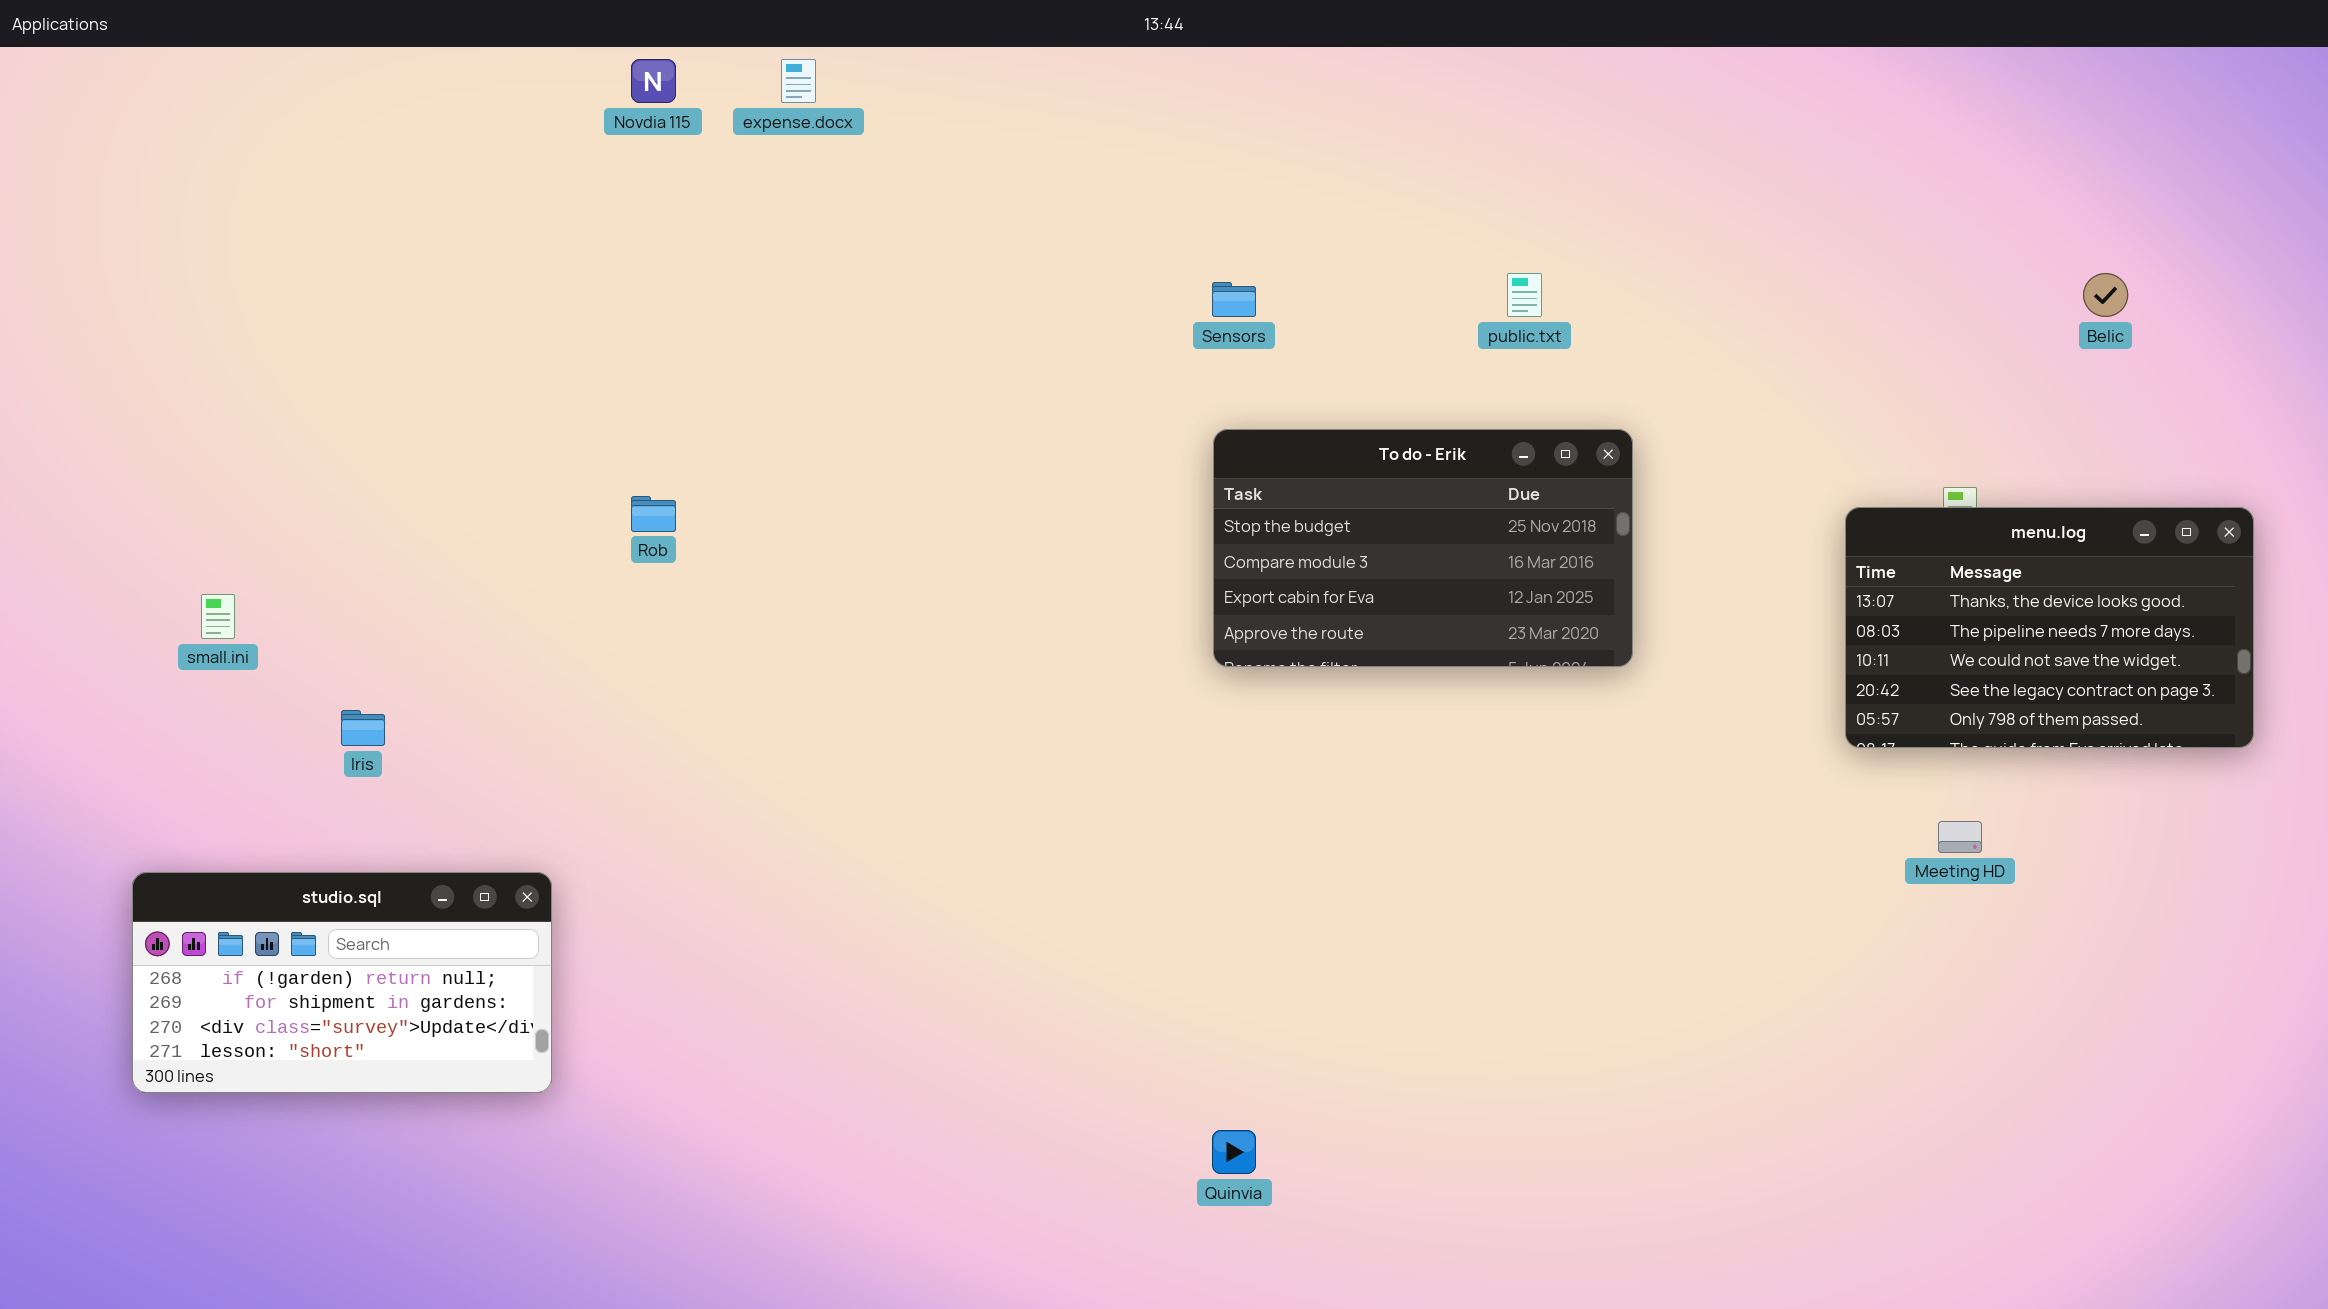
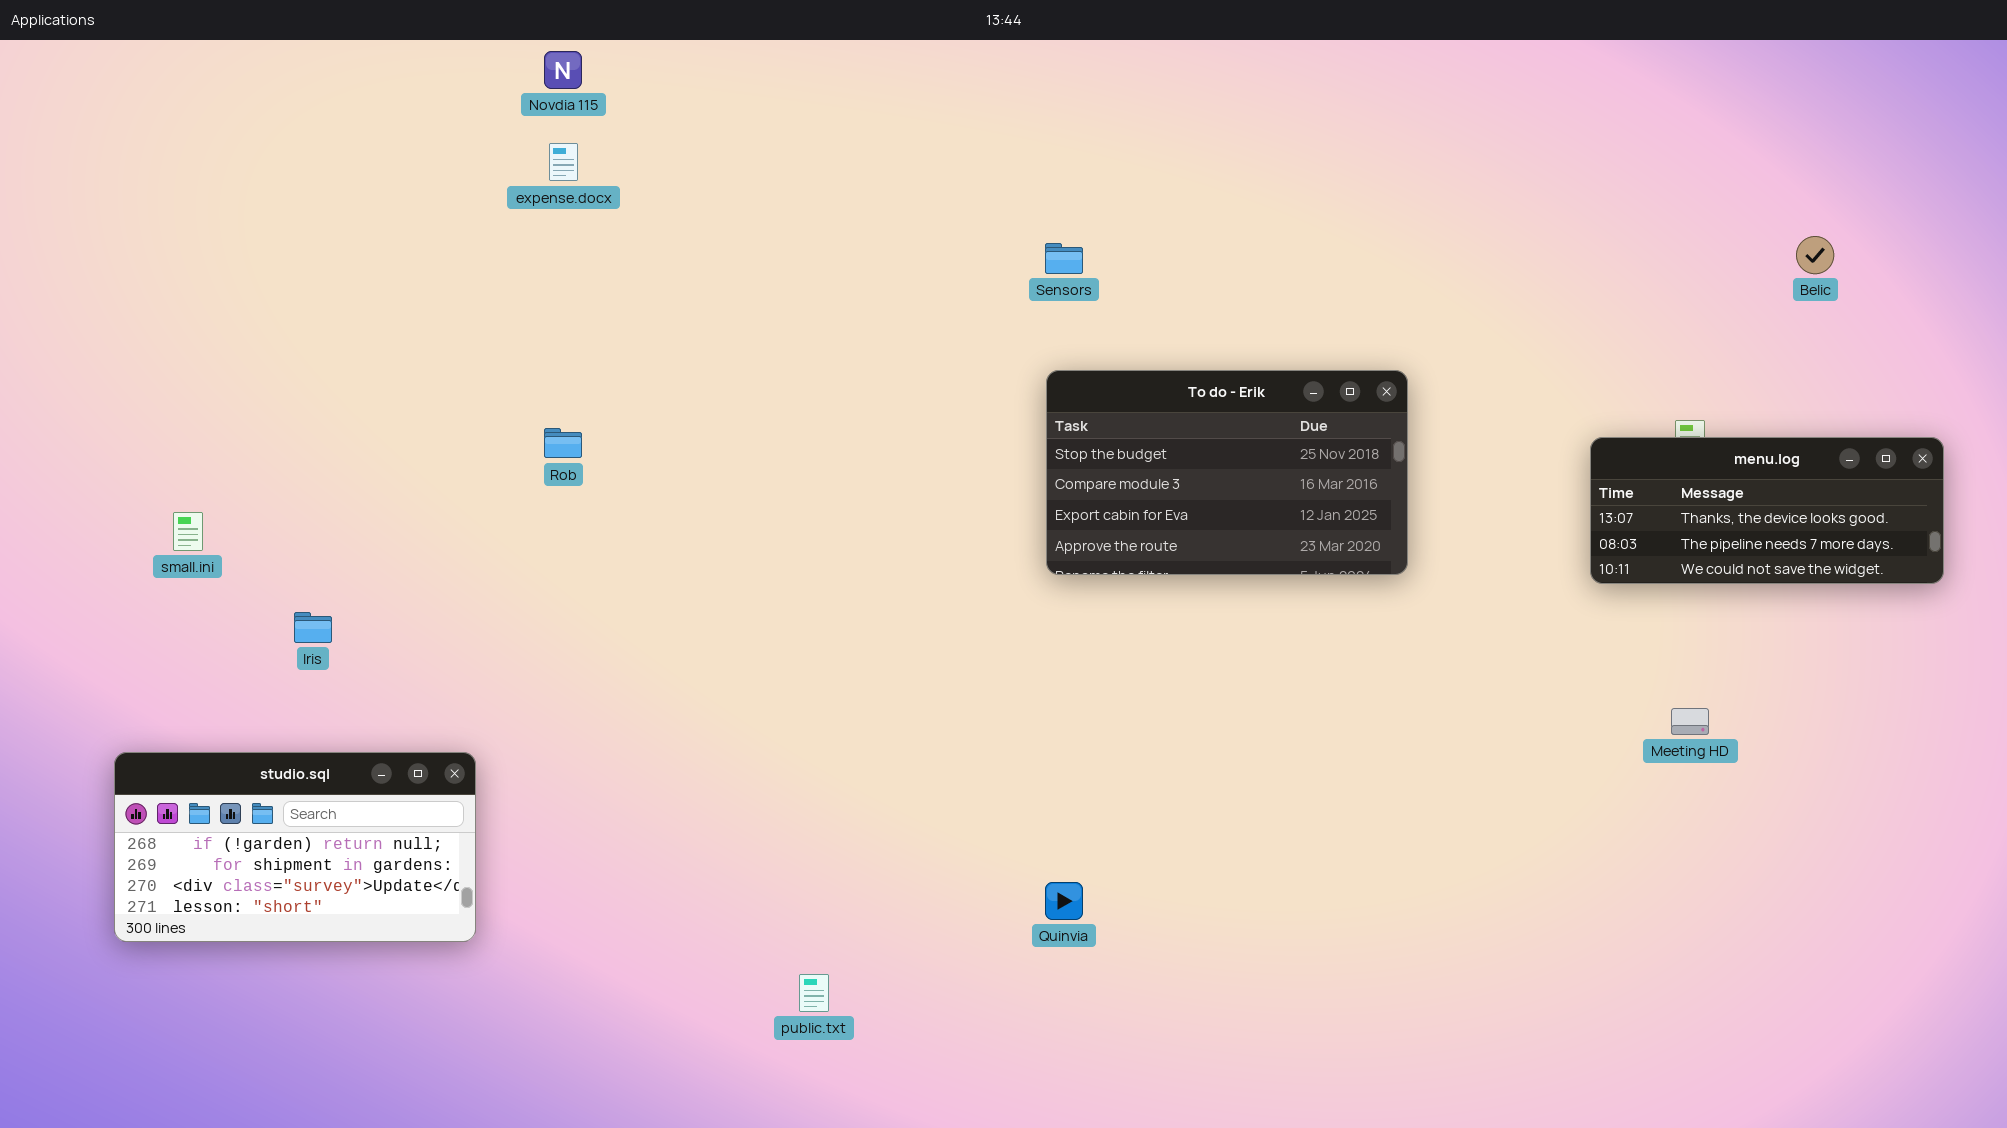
expense.docx: [781,59,816,103] -> [549,143,578,181], moved
public.txt: [1507,273,1542,317] -> [799,974,829,1012], moved
menu.log: [1845,507,2254,748] -> [1590,437,1944,584], resized
Quinvia: [1212,1130,1256,1174] -> [1045,882,1083,920], moved

